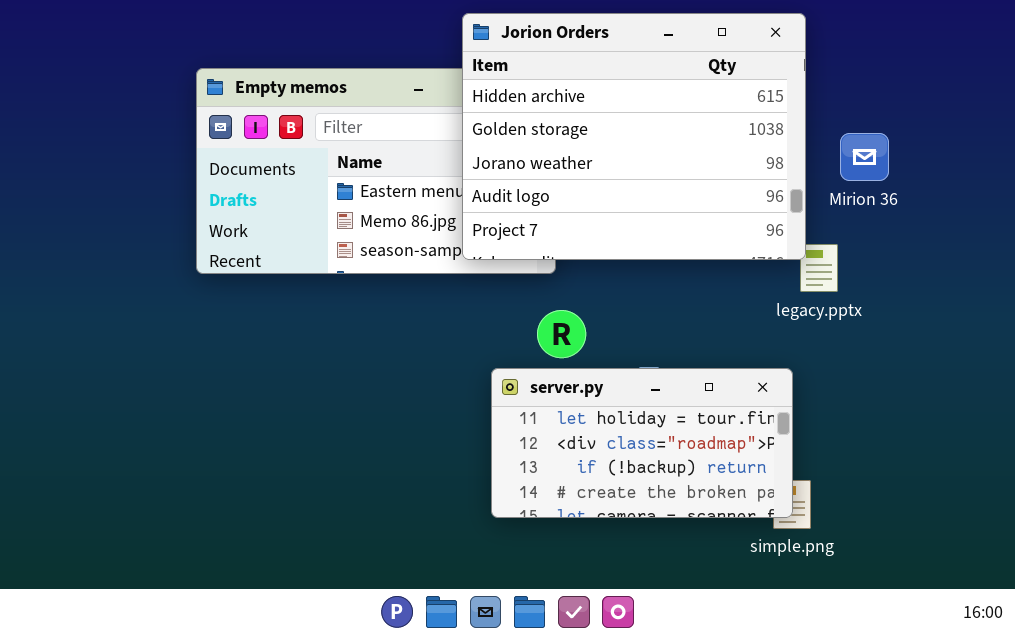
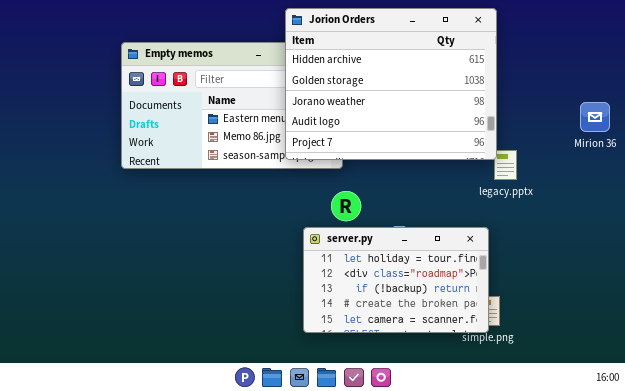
Mirion 36: [840,133,889,181] -> [580,102,610,132], moved
server.py: [491,368,793,518] -> [303,227,489,333], resized

